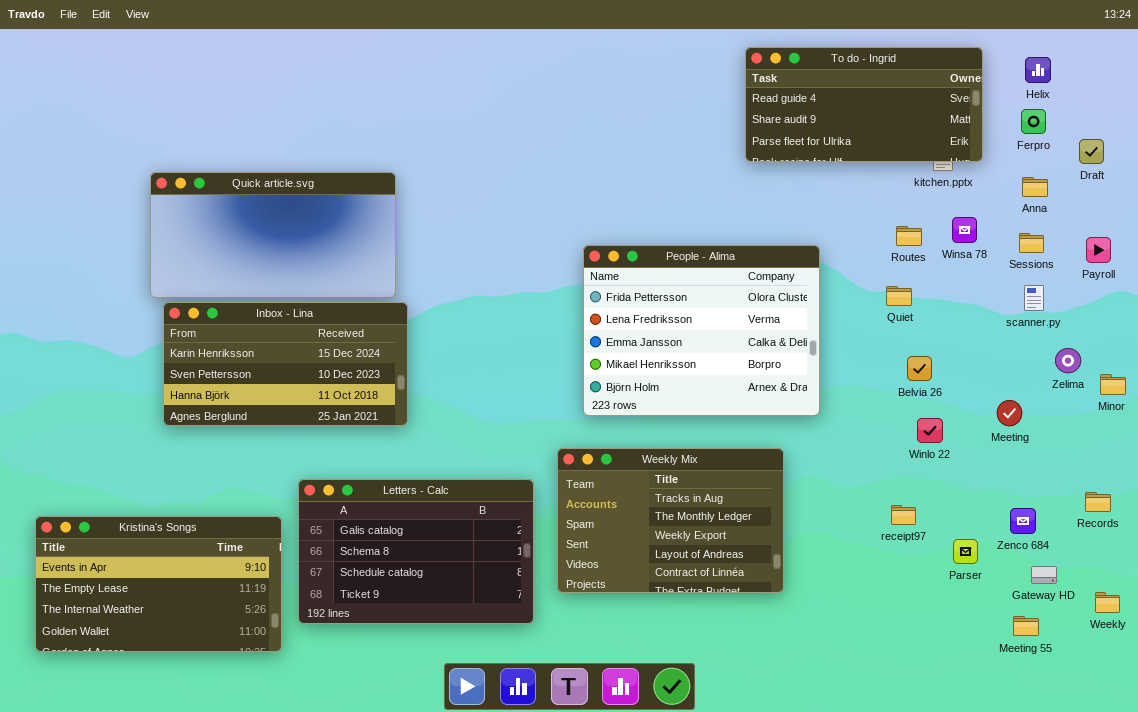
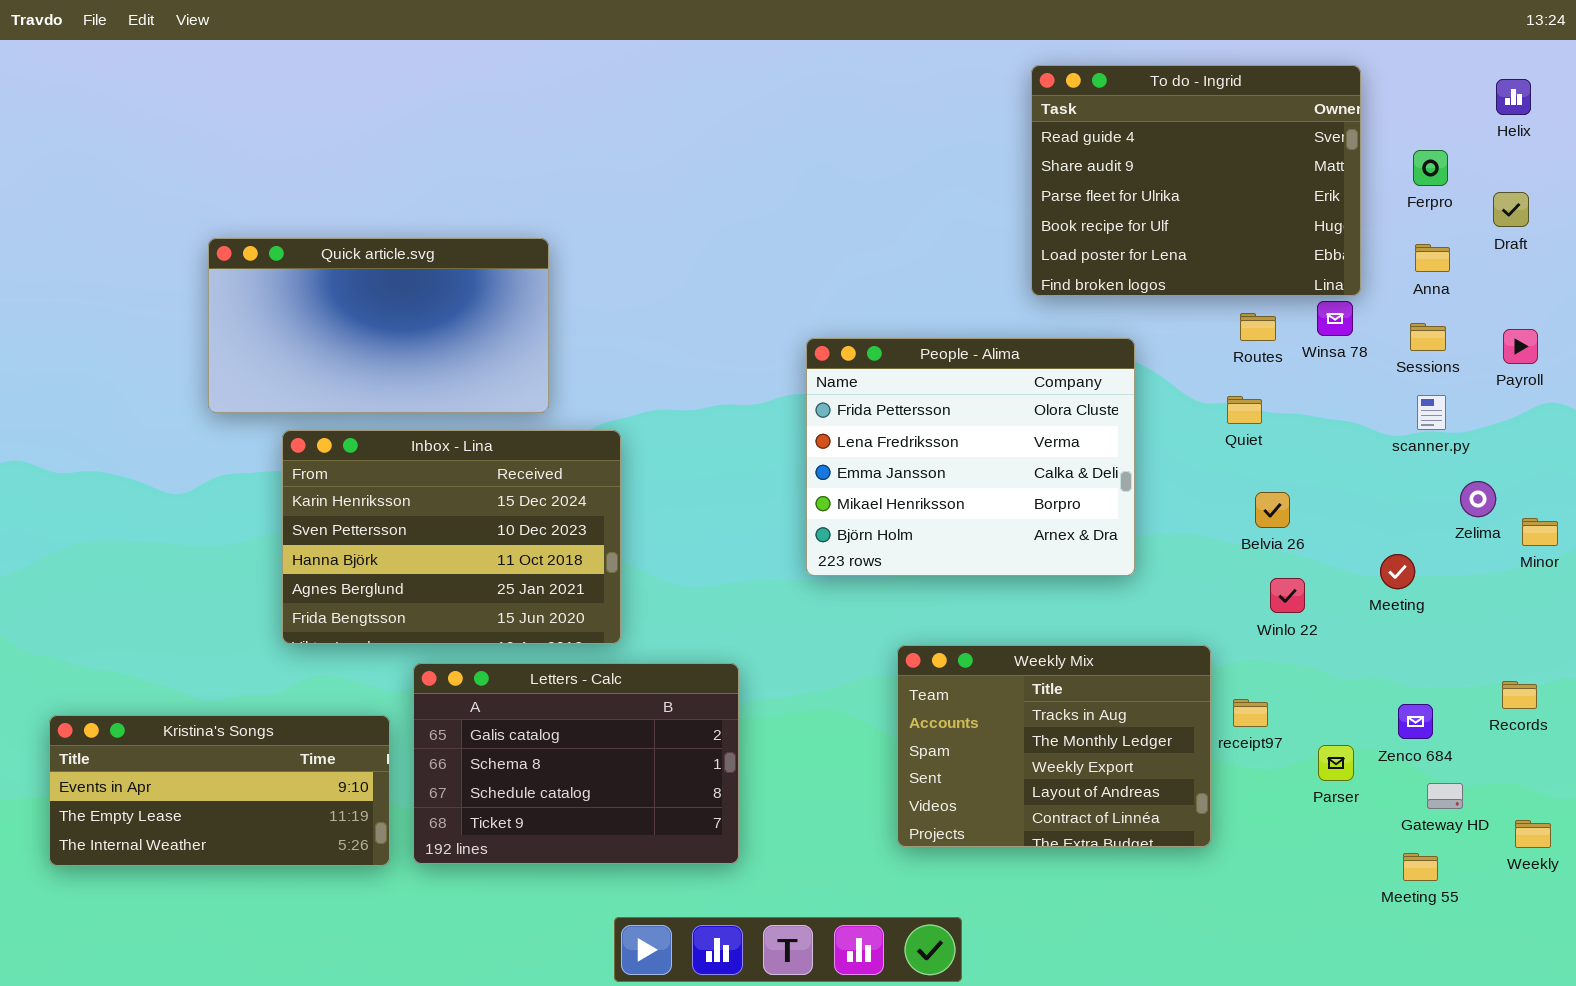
To do - Ingrid: [745,47,983,162] -> [1031,65,1361,296], resized
Helix: [1025,57,1051,83] -> [1496,79,1531,115], moved
Inbox - Lina: [163,302,408,426] -> [282,430,621,644], moved, resized
Weekly Mix: [557,448,784,593] -> [897,645,1211,847], moved
Kristina's Songs: [35,516,282,652] -> [49,715,390,866], resized

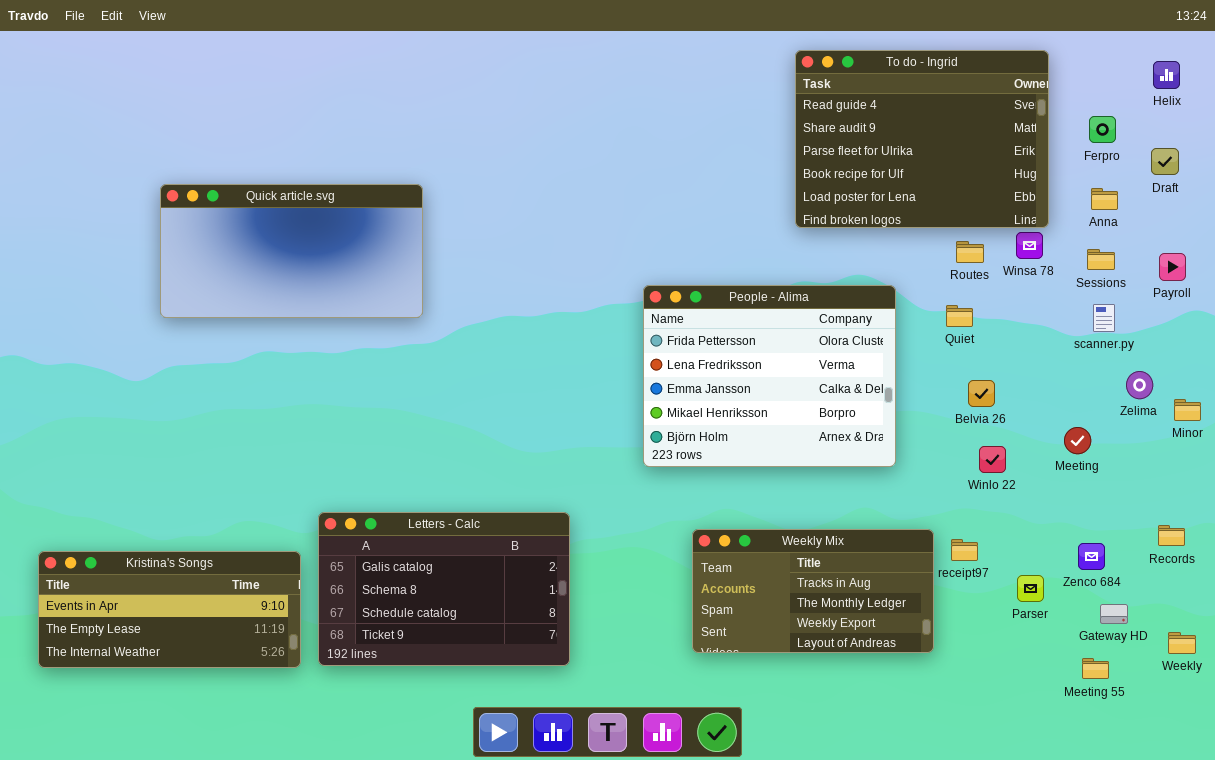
People - Alima: [806,338,1135,576] -> [643,285,896,467], moved
Inbox - Lina: [282,430,621,644] -> none, closed
Weekly Mix: [897,645,1211,847] -> [692,529,934,653], resized

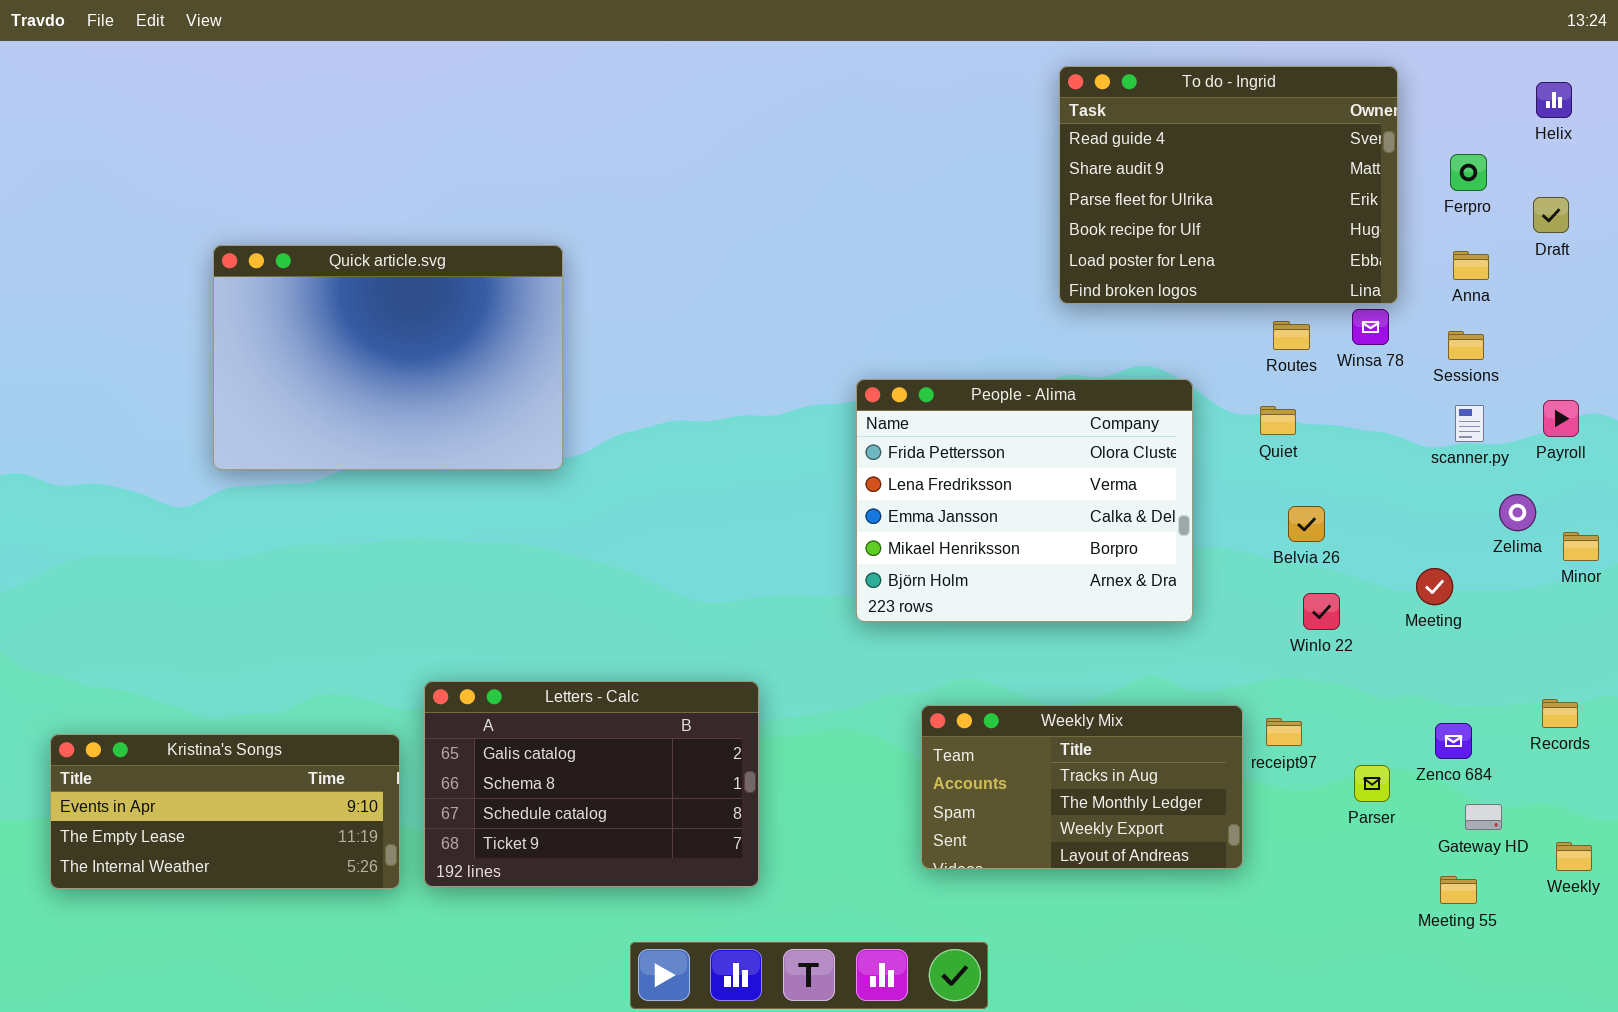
Quick article.svg: [160,184,423,318] -> [213,245,563,470], resized
Payroll: [1159,253,1186,281] -> [1543,400,1579,437], moved

